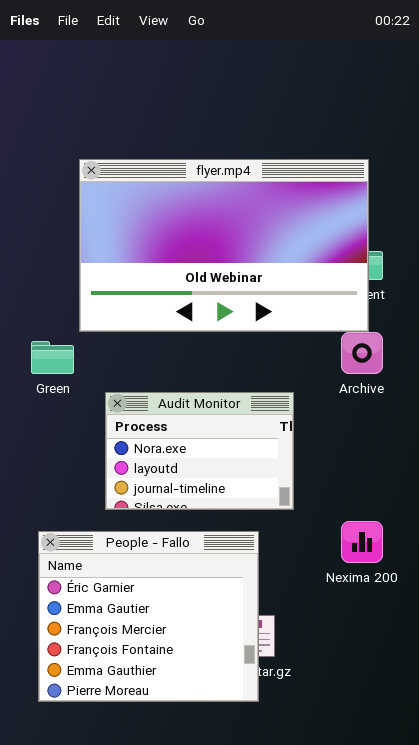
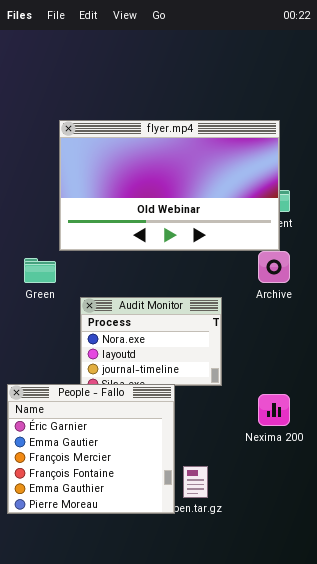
People - Fallo: [38,531,259,702] -> [7,384,175,514], moved

